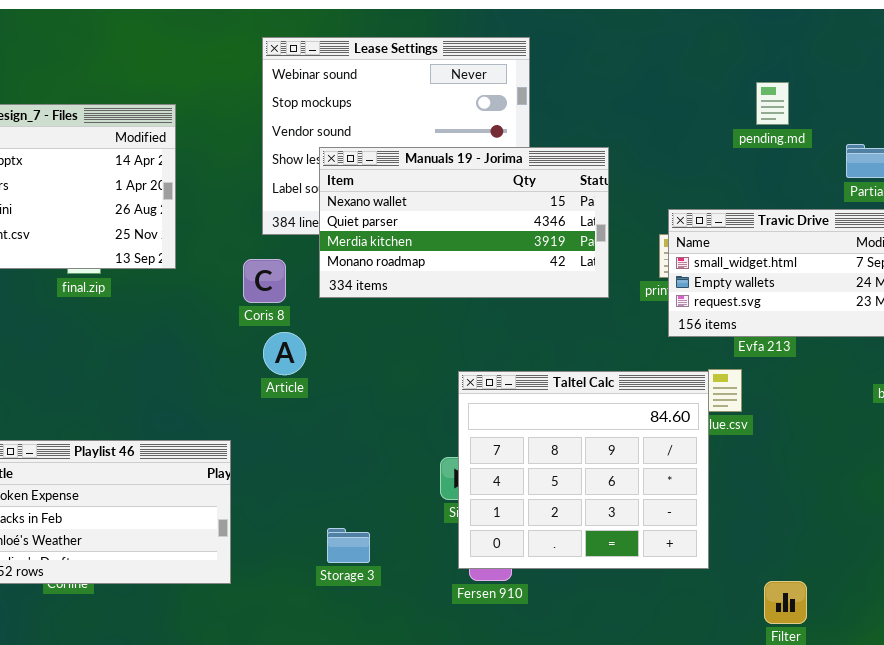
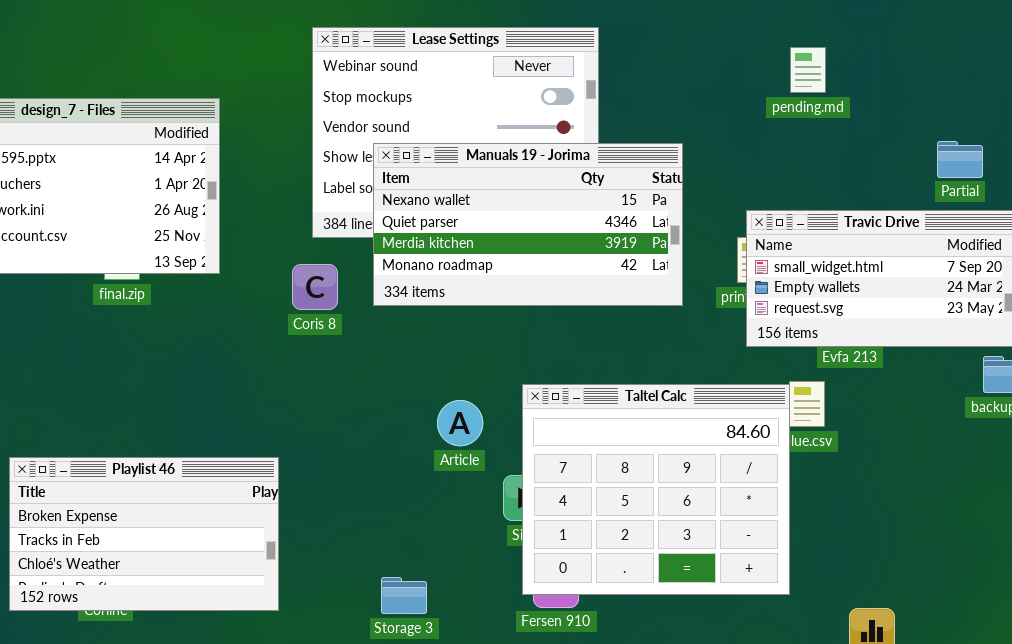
pending.md: [756,82,789,125] -> [790,47,826,93], moved
Article: [263,332,306,375] -> [437,400,483,446], moved
Storage 3: [327,528,370,563] -> [381,577,427,614], moved

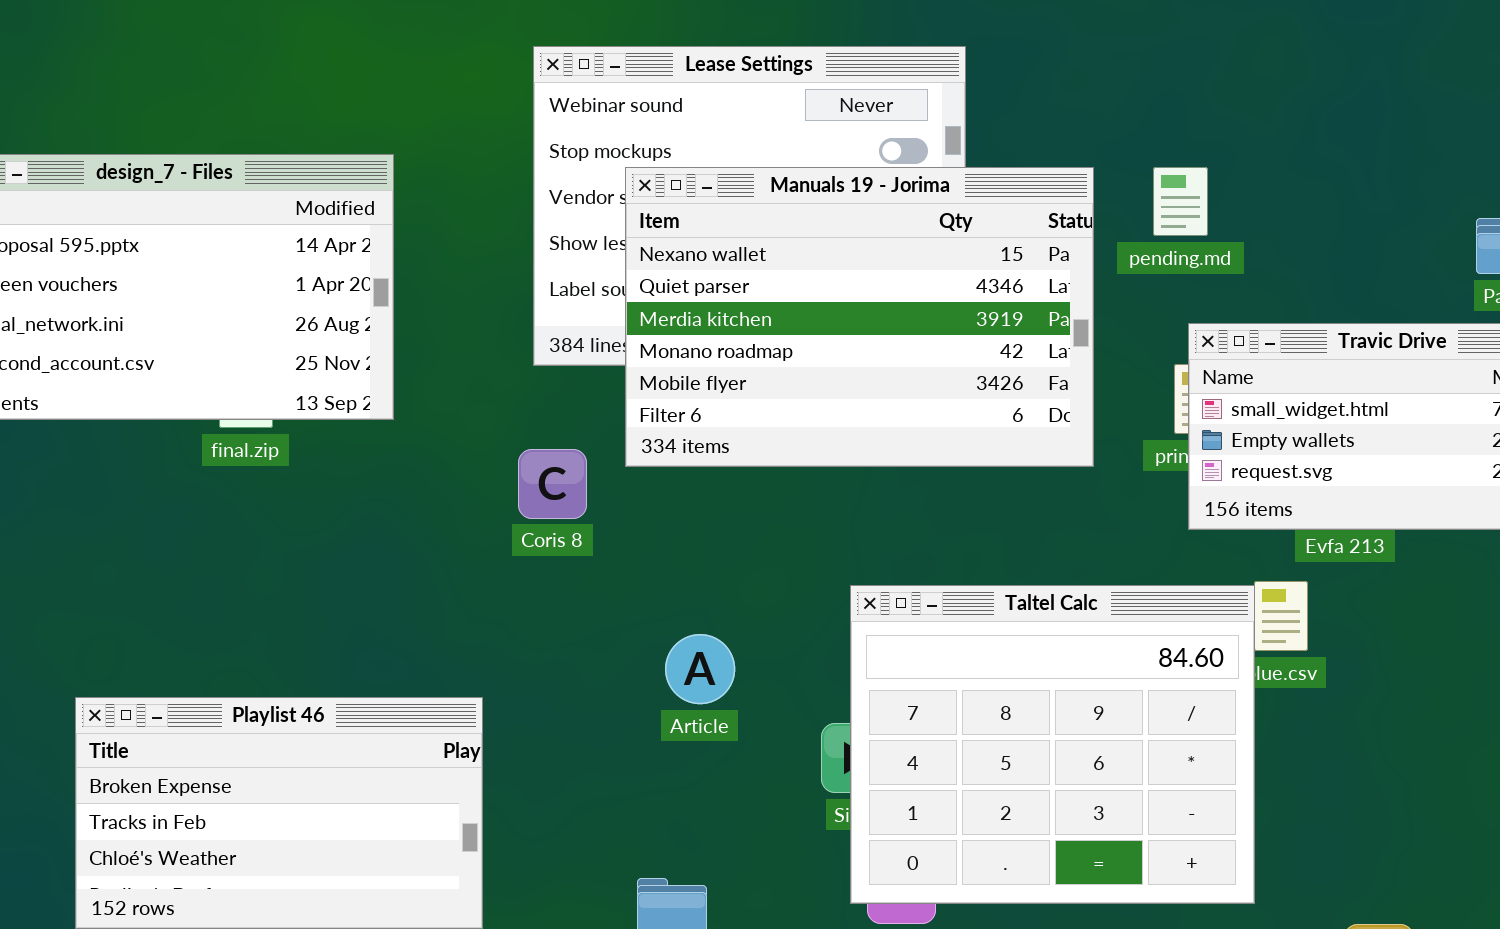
pending.md: [790,47,826,93] -> [1153,167,1208,236], moved
Manuals 19 - Jorima: [373,143,683,306] -> [625,167,1094,467], resized
Coris 8: [292,264,338,310] -> [518,449,587,519], moved
Article: [437,400,483,446] -> [665,634,735,704], moved

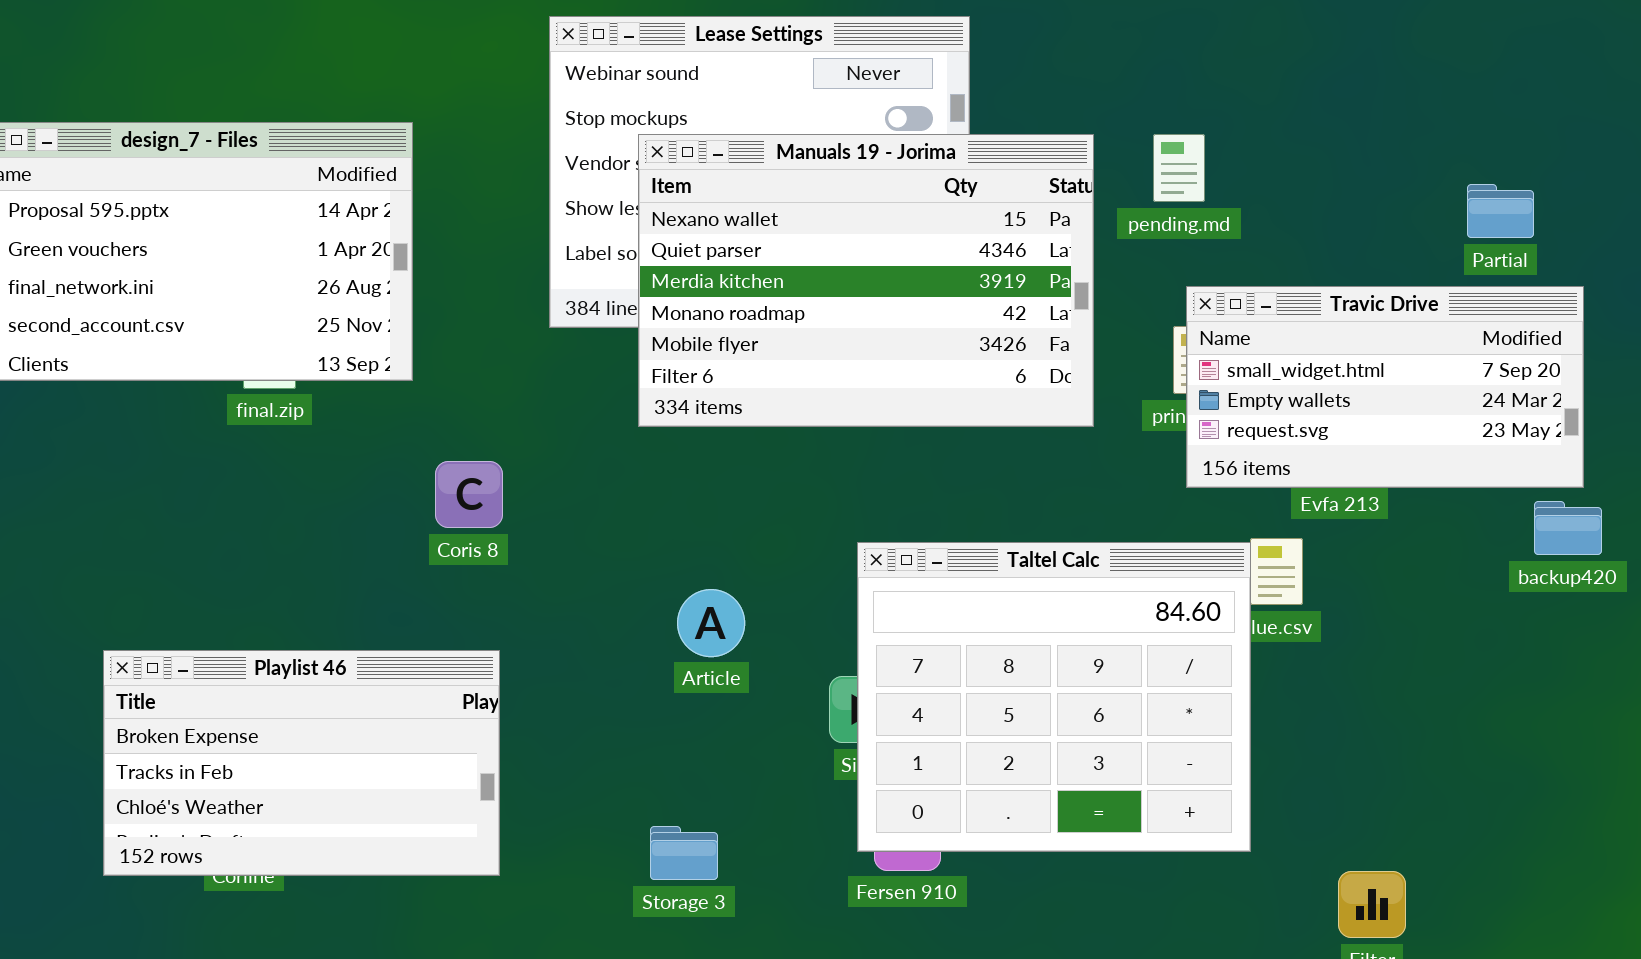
Coris 8: [518,449,587,519] -> [435,461,503,528], moved

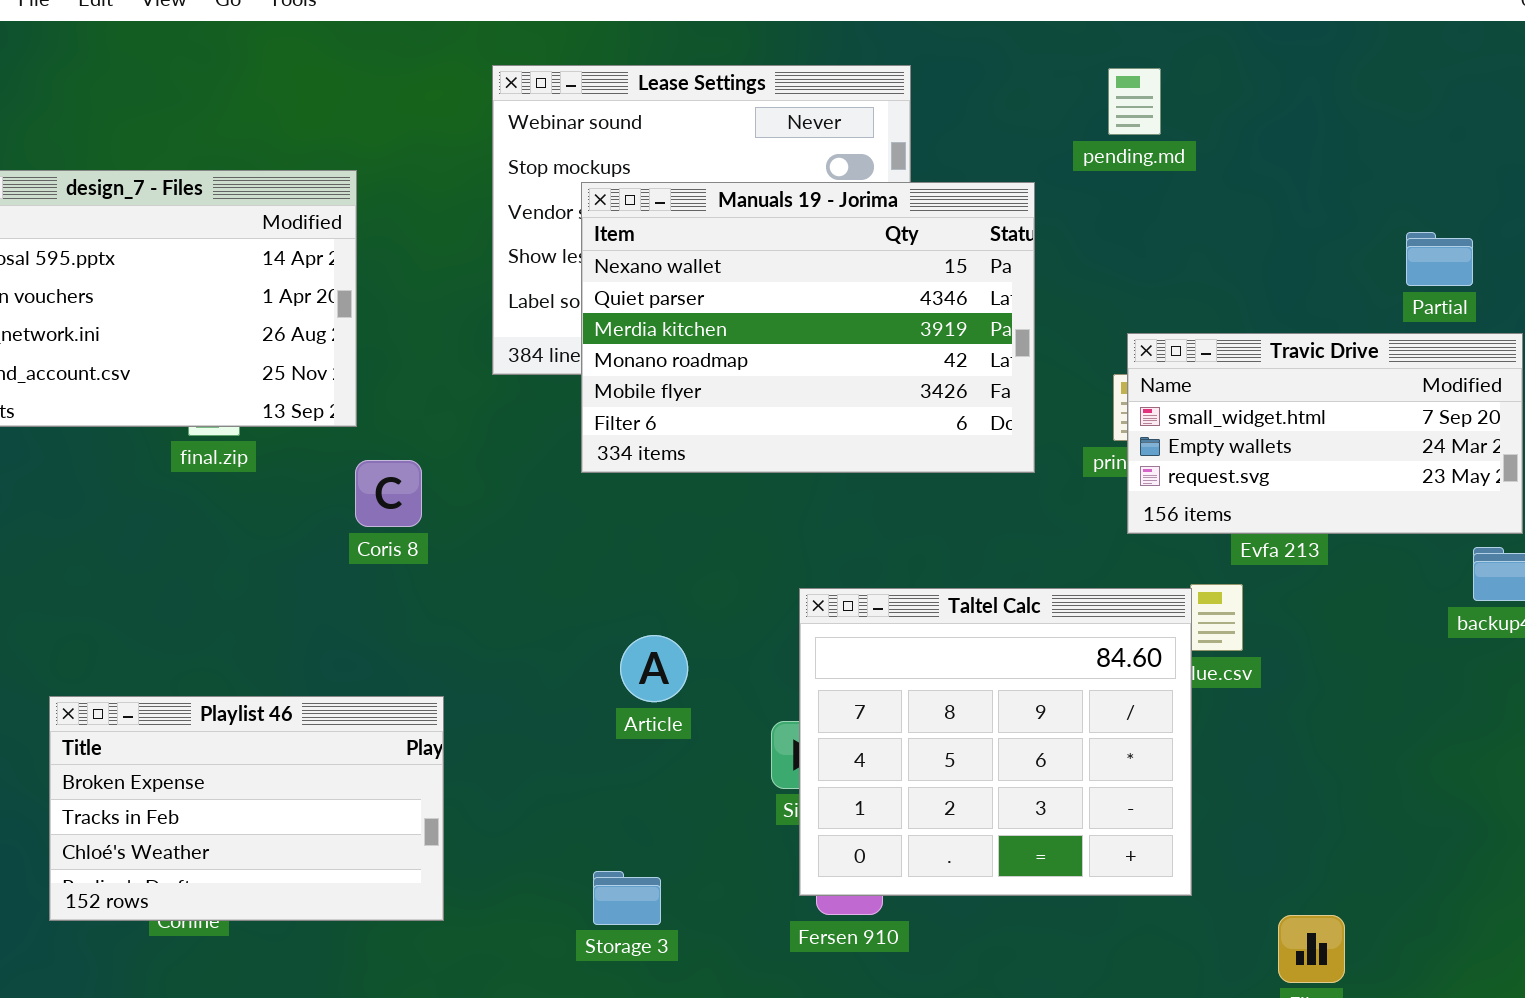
pending.md: [1153,134,1205,202] -> [1108,68,1161,135], moved
Coris 8: [435,461,503,528] -> [355,460,422,527], moved

